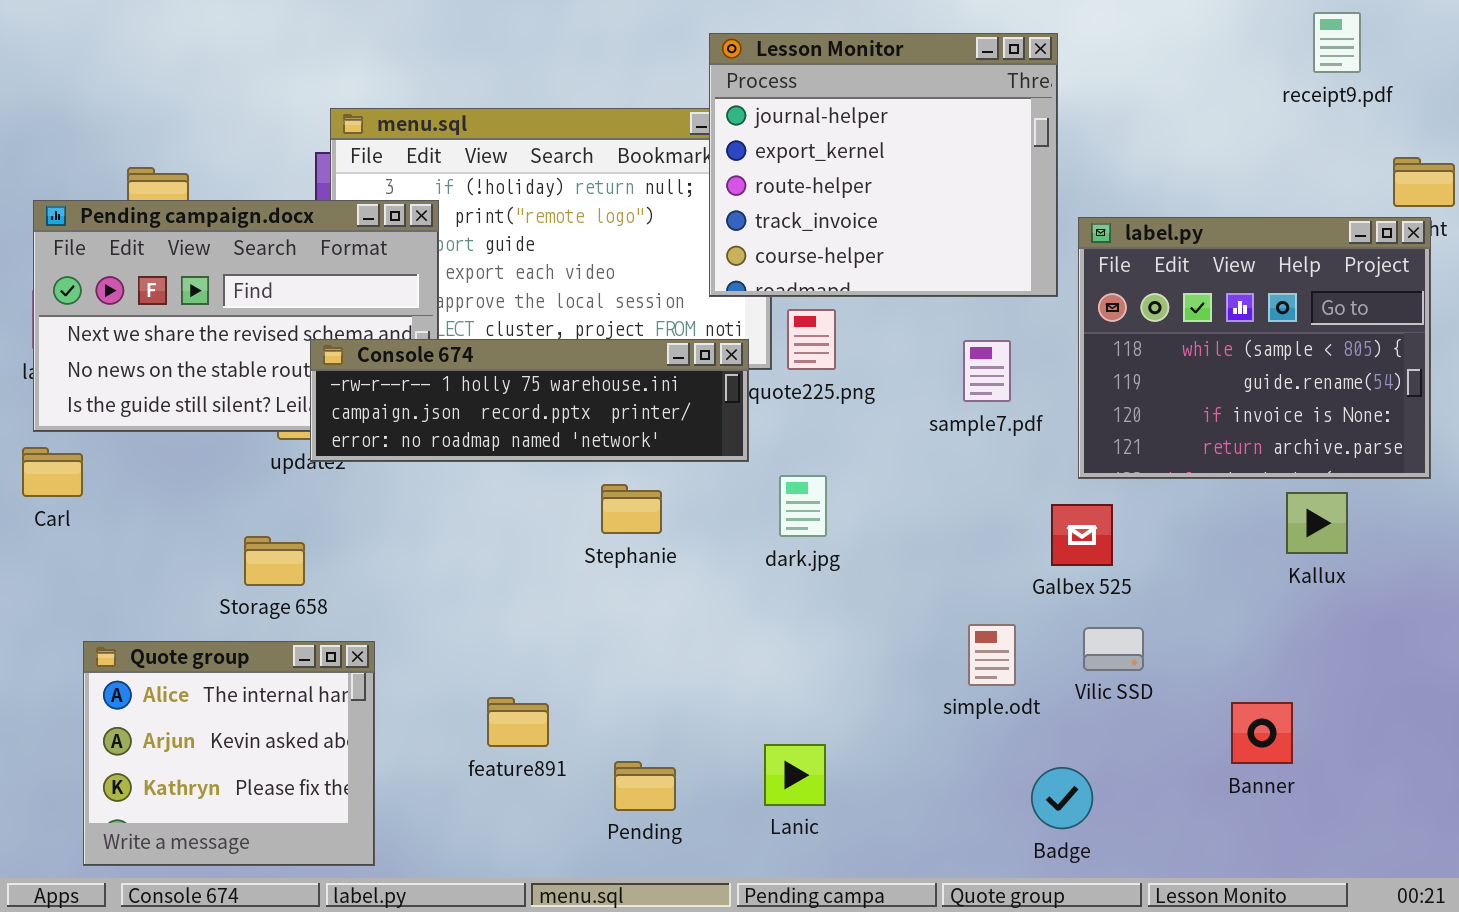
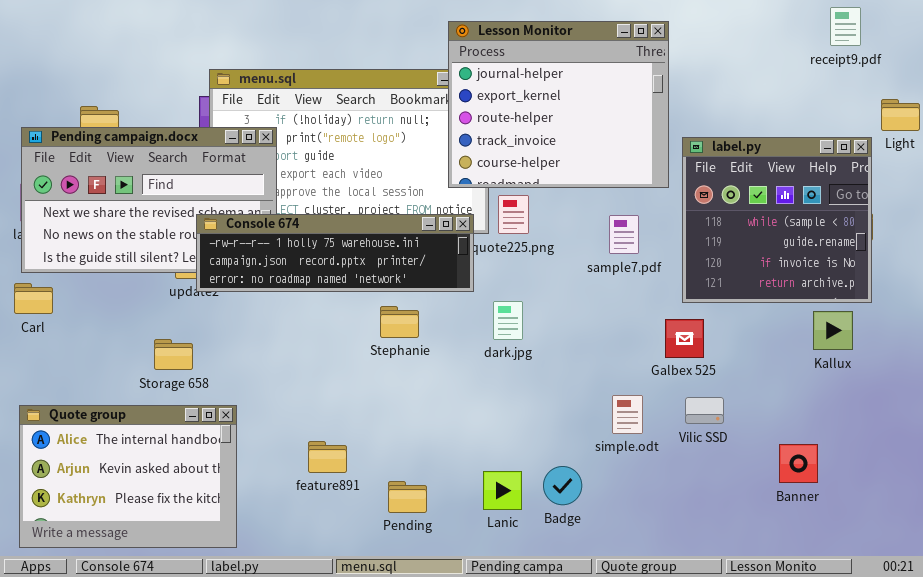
label.py: [1078,217,1431,479] -> [682,137,872,303], resized
Quote group: [83,641,375,866] -> [19,405,237,548], resized
Badge: [1031,767,1093,829] -> [543,466,582,505], moved

